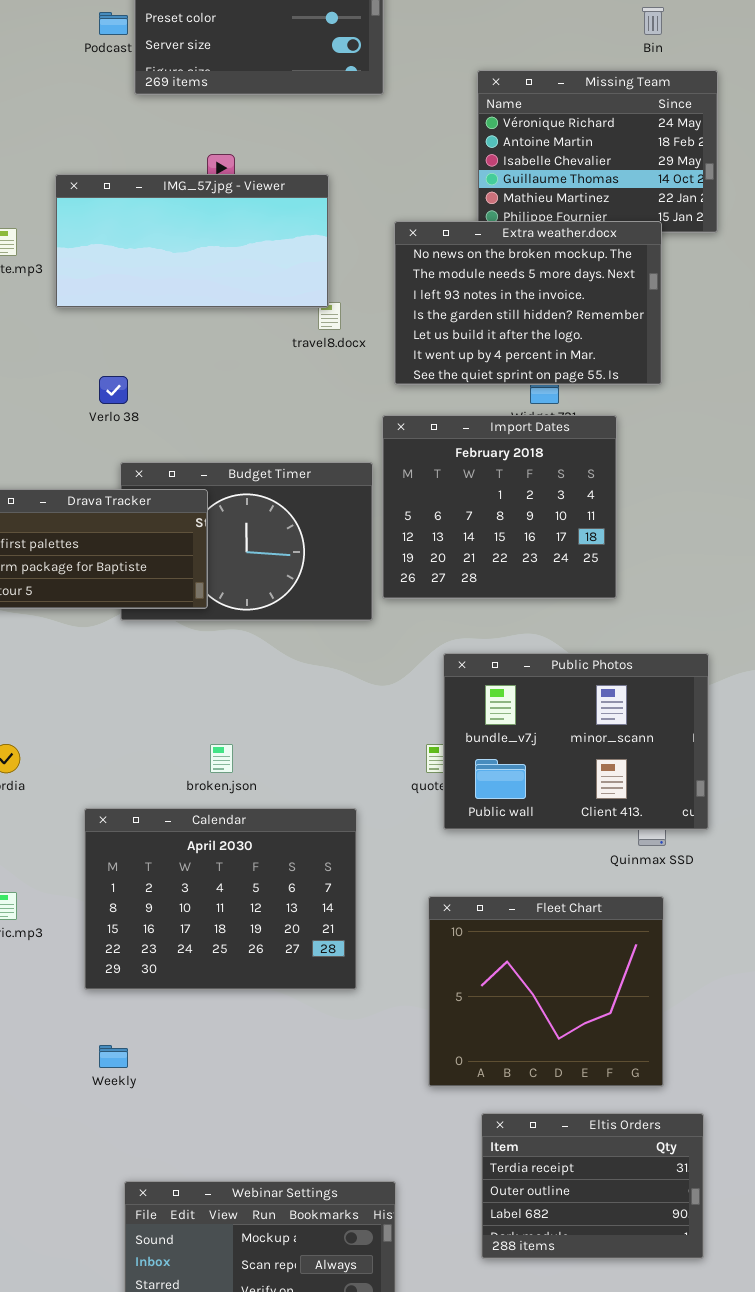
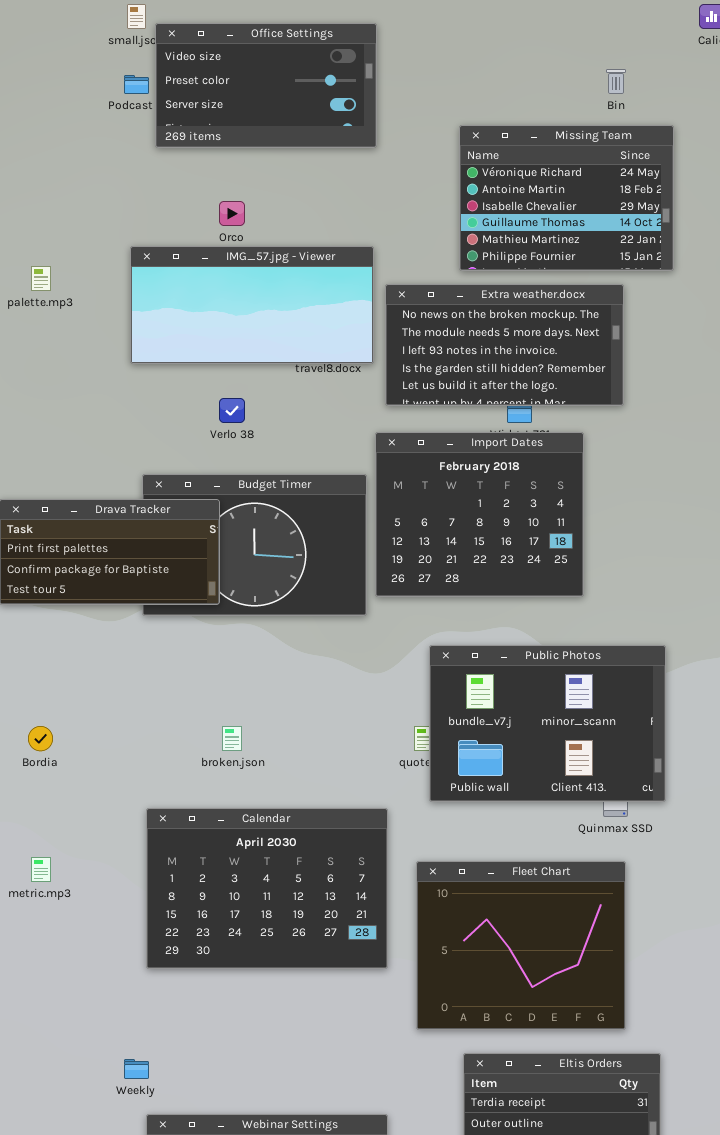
IMG_57.jpg - Viewer: [55,174,329,308] -> [130,246,374,364], moved
Extra weather.docx: [394,221,662,385] -> [385,284,624,406], resized
Verlo 38: [99,376,128,404] -> [219,398,245,423], moved
Calendar: [84,808,357,990] -> [146,808,388,969], moved
Weekly: [99,1045,128,1068] -> [124,1059,149,1079], moved

